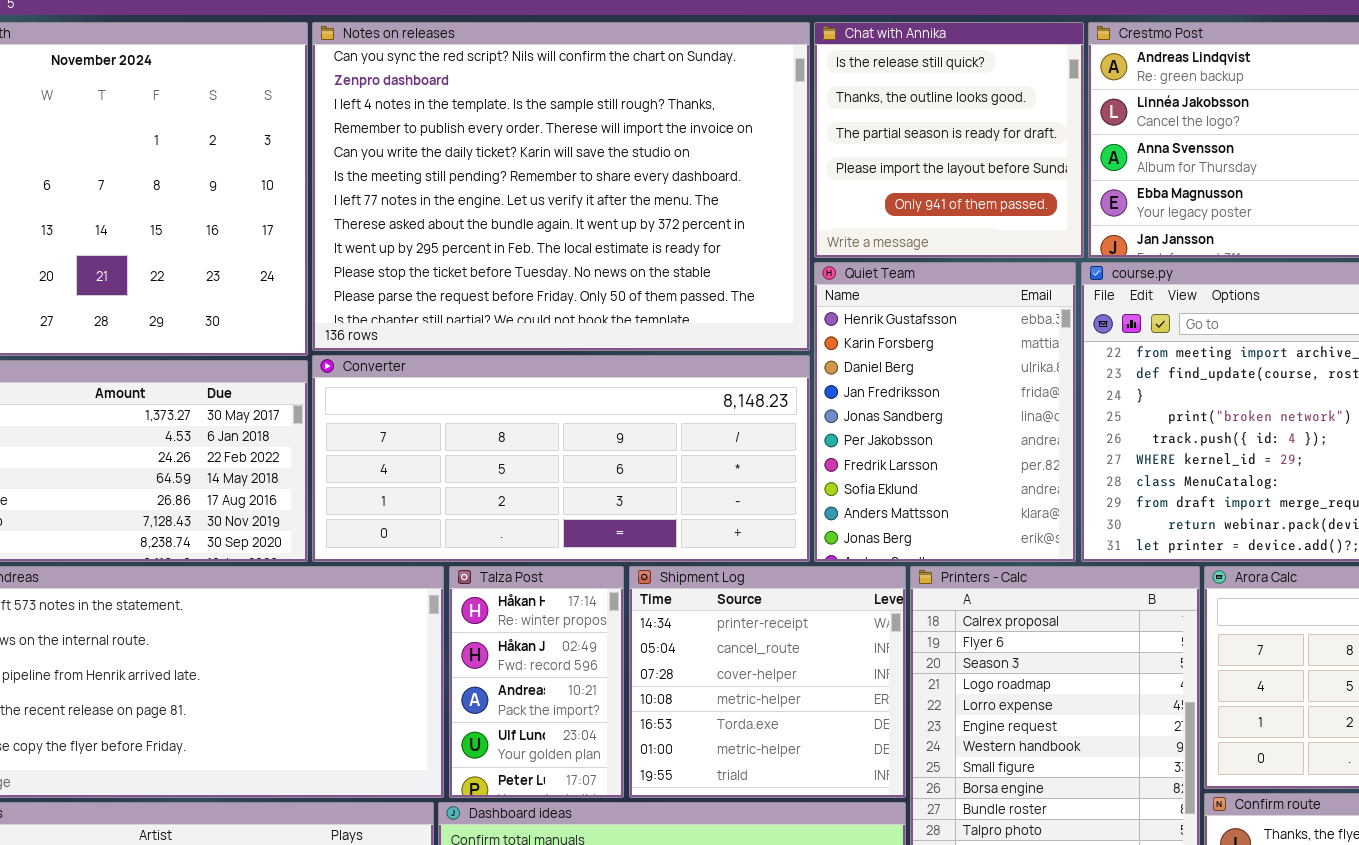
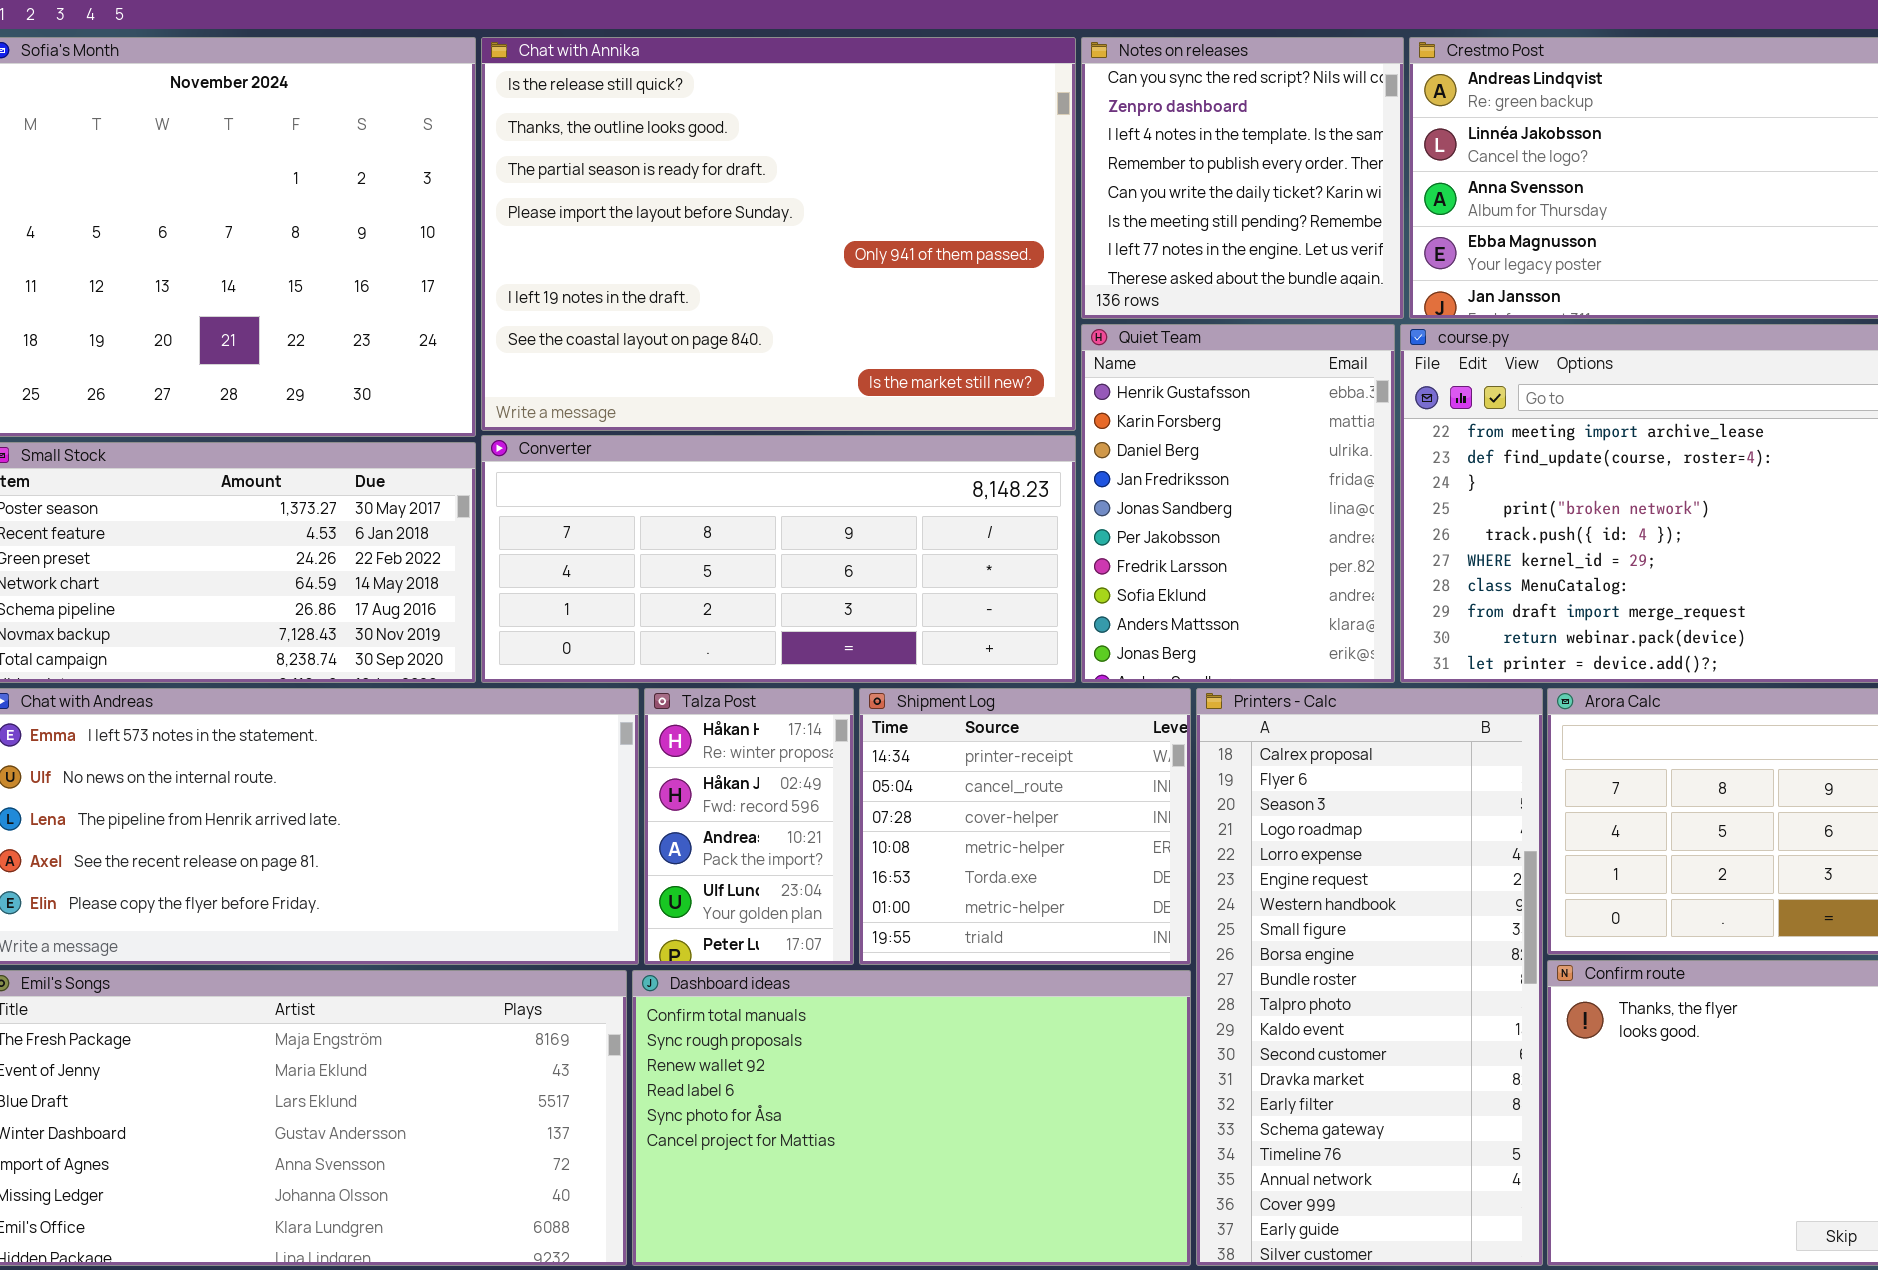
Notes on releases: [312,22,810,351] -> [1081,37,1404,319], moved, resized
Chat with Annika: [814,22,1084,258] -> [481,37,1076,431], moved, resized

